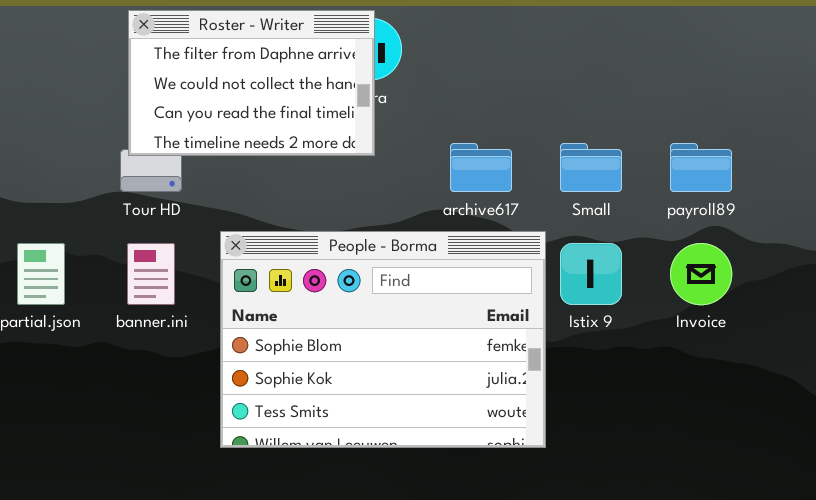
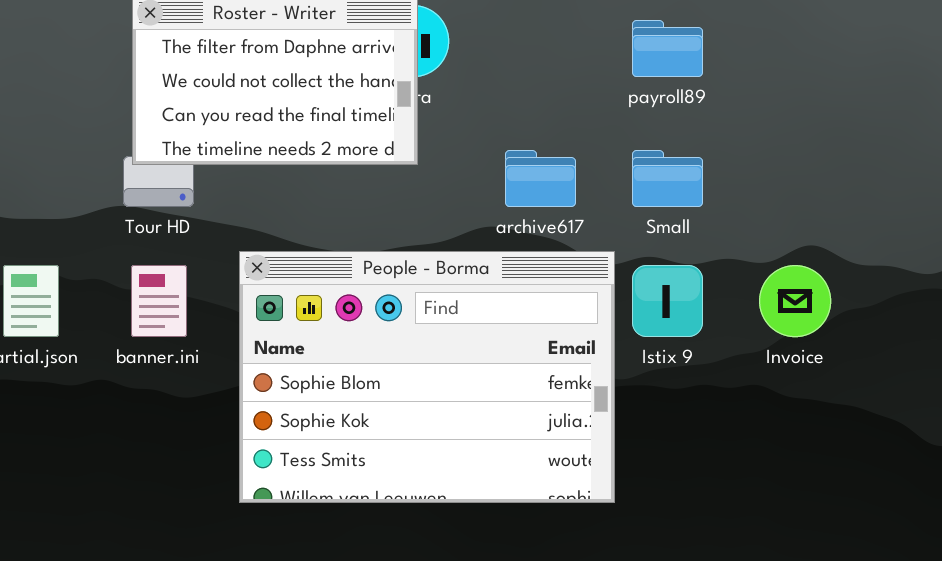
payroll89: [670,143,732,192] -> [632,20,703,77], moved

